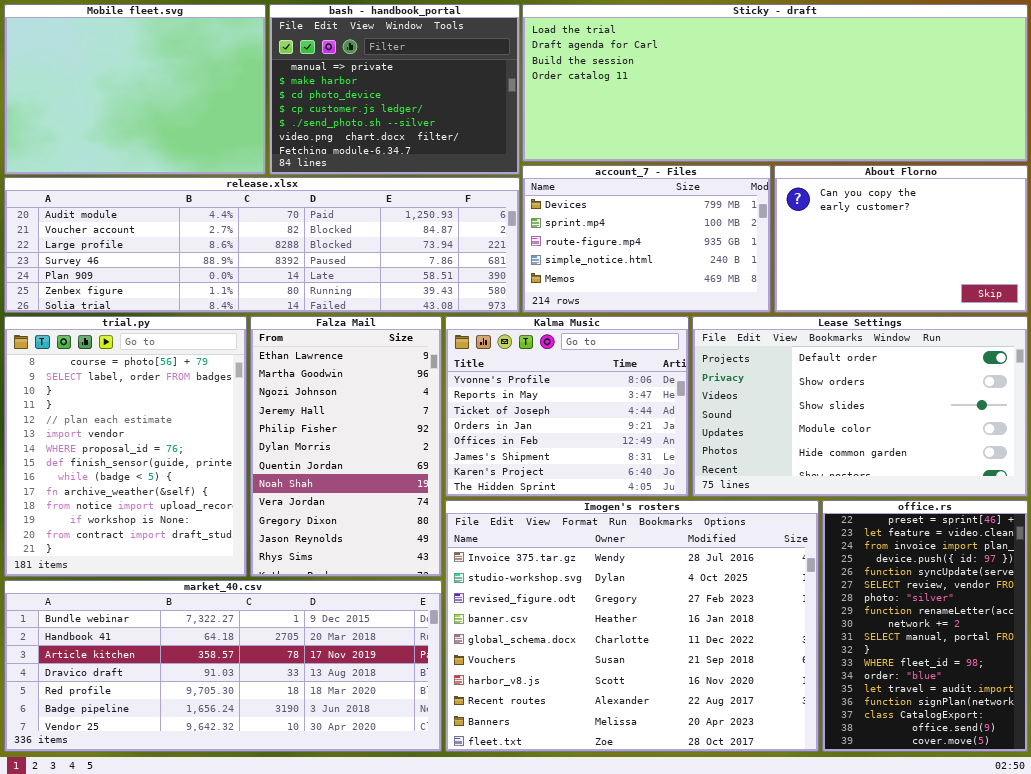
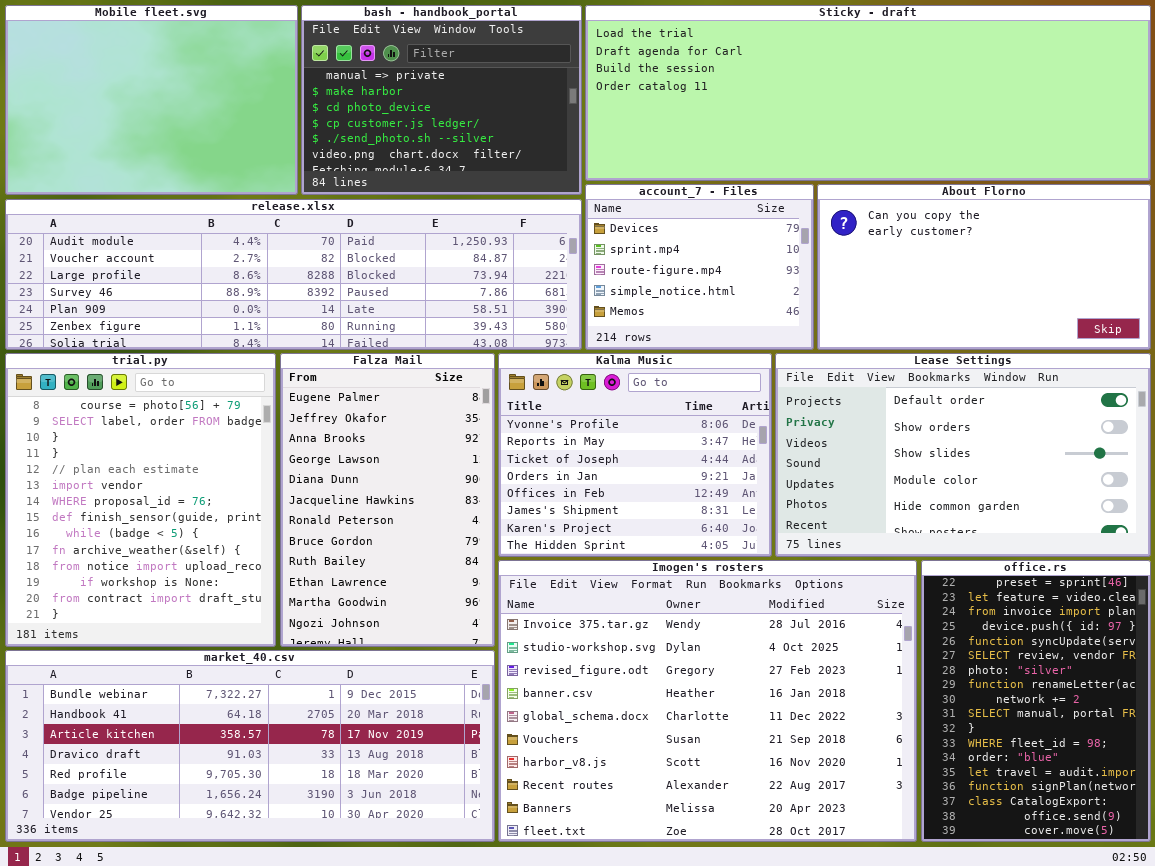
account_7 - Files: [522,165,771,313] -> [585,184,814,350], resized
About Florno: [774,165,1028,313] -> [817,184,1151,350], resized
Falza Mail: [250,316,442,577] -> [280,353,495,647], scrolled up 9 rows

